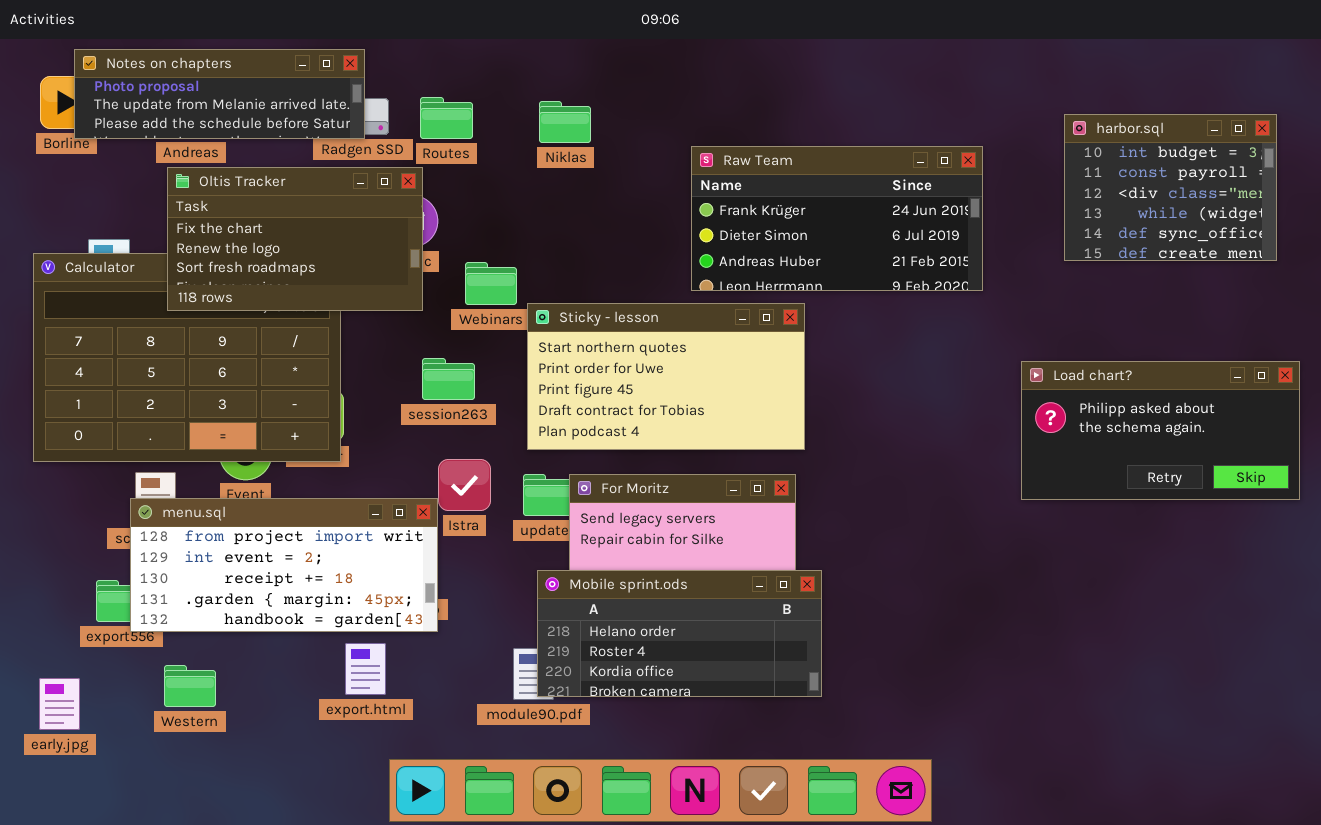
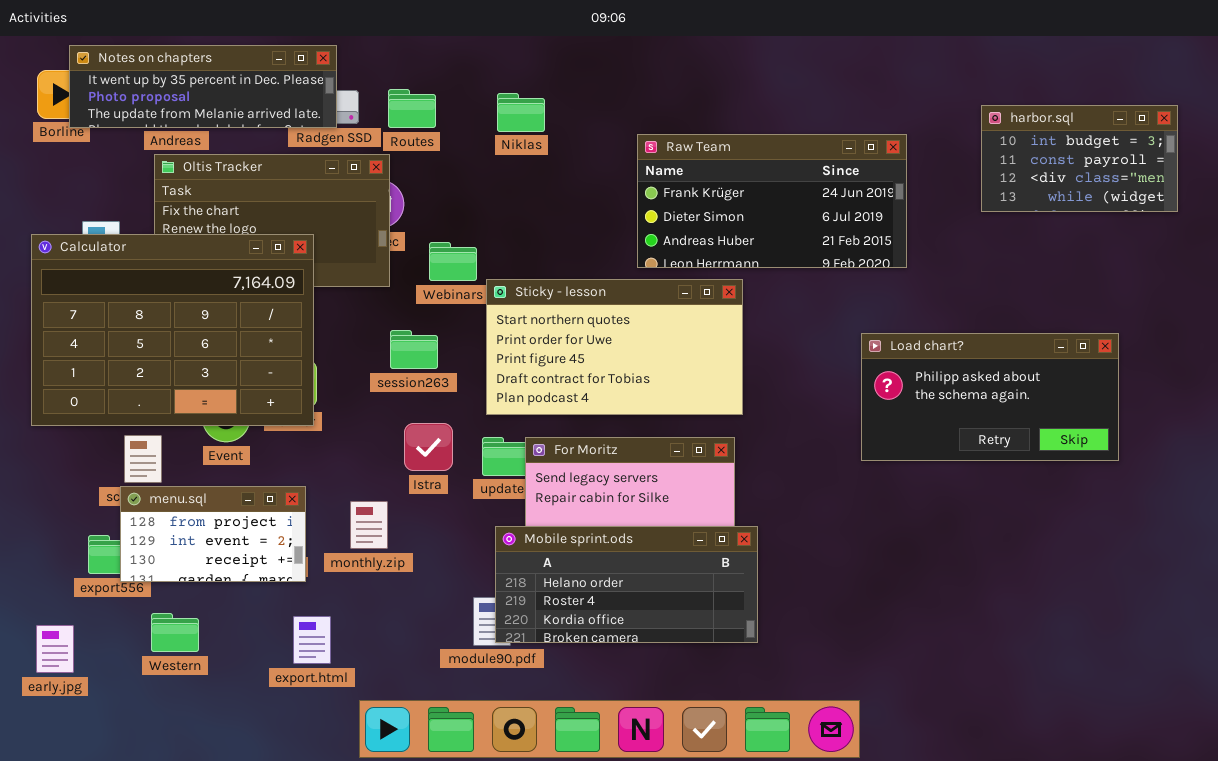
Notes on chapters: [74,49,365,139] -> [69,45,337,128], scrolled up 1 row
harbor.sql: [1064,114,1277,261] -> [981,105,1178,212], resized
Calculator: [33,253,341,462] -> [31,234,314,426], raised
Load chart?: [1021,361,1300,500] -> [861,333,1119,461], moved
menu.sql: [130,498,438,632] -> [120,486,306,582], resized
export.html: [345,643,386,695] -> [293,616,331,664], moved

